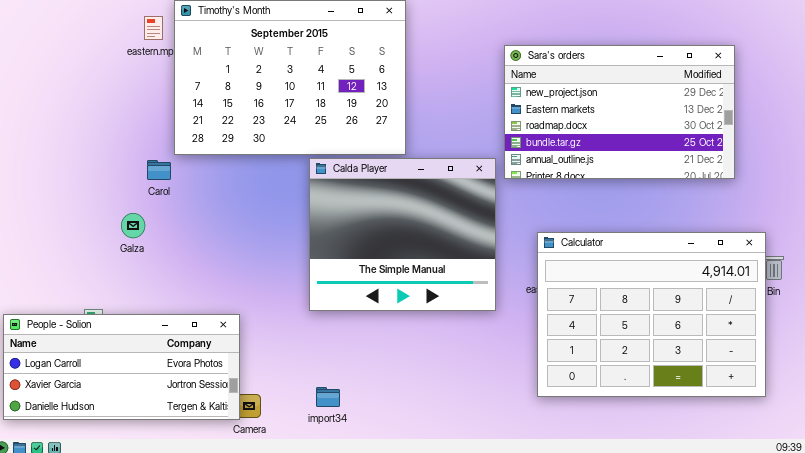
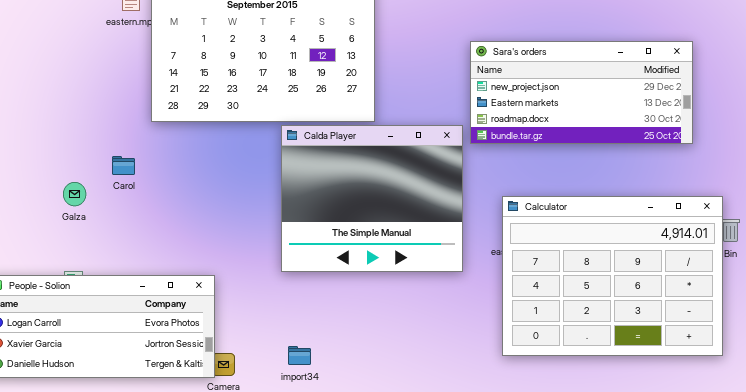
Sara's orders: [504,45,735,179] -> [470,41,693,144], resized
Carol: [147,160,171,180] -> [112,156,135,175], moved
Galza: [121,213,145,238] -> [63,182,86,206], moved

